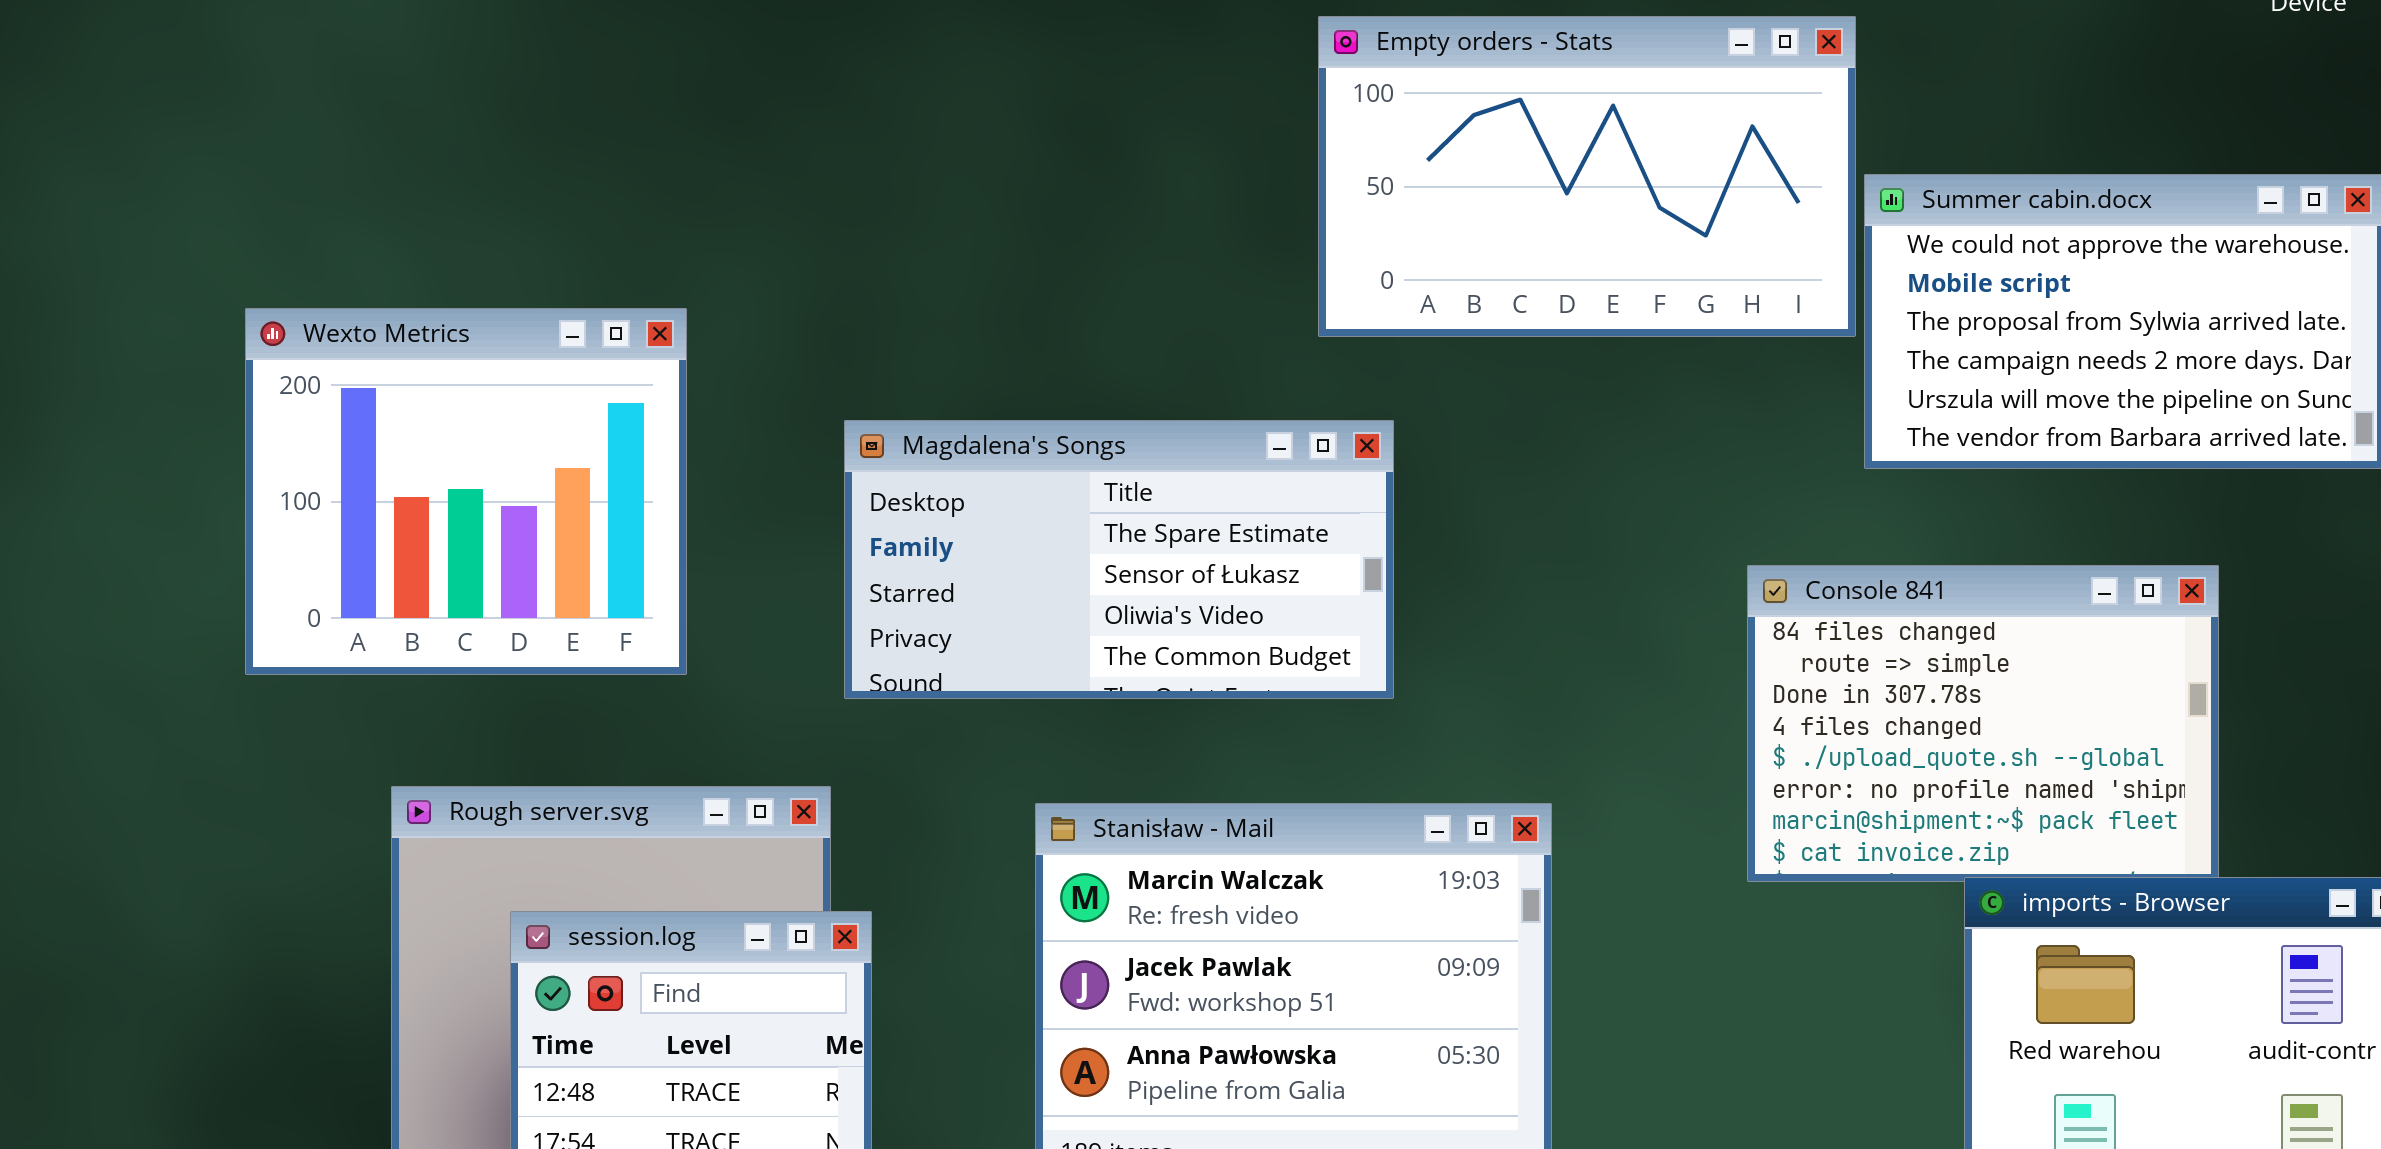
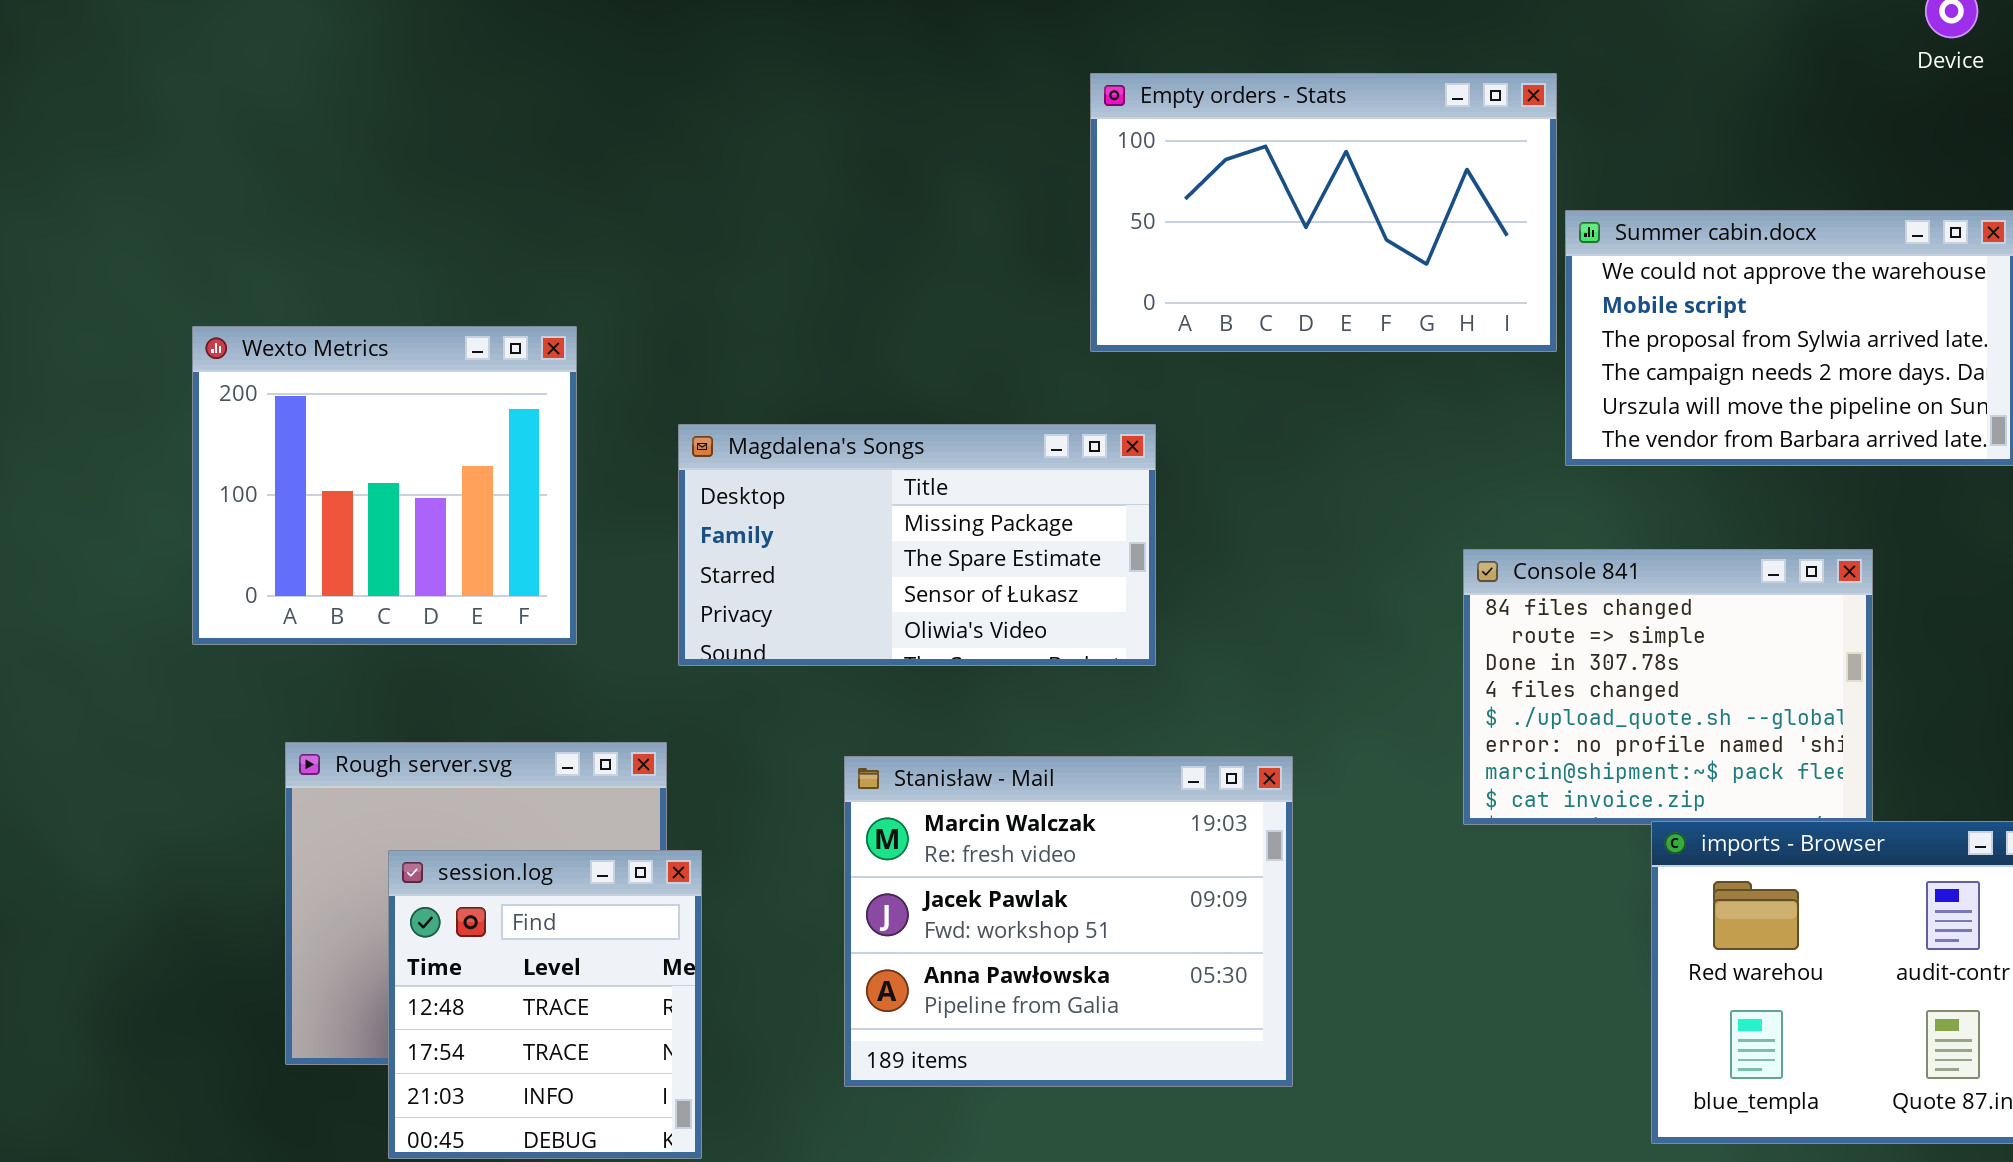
Wexto Metrics: [245,308,687,675] -> [192,326,577,645], moved
Magdalena's Songs: [844,420,1394,699] -> [678,424,1156,666], scrolled up 1 row

